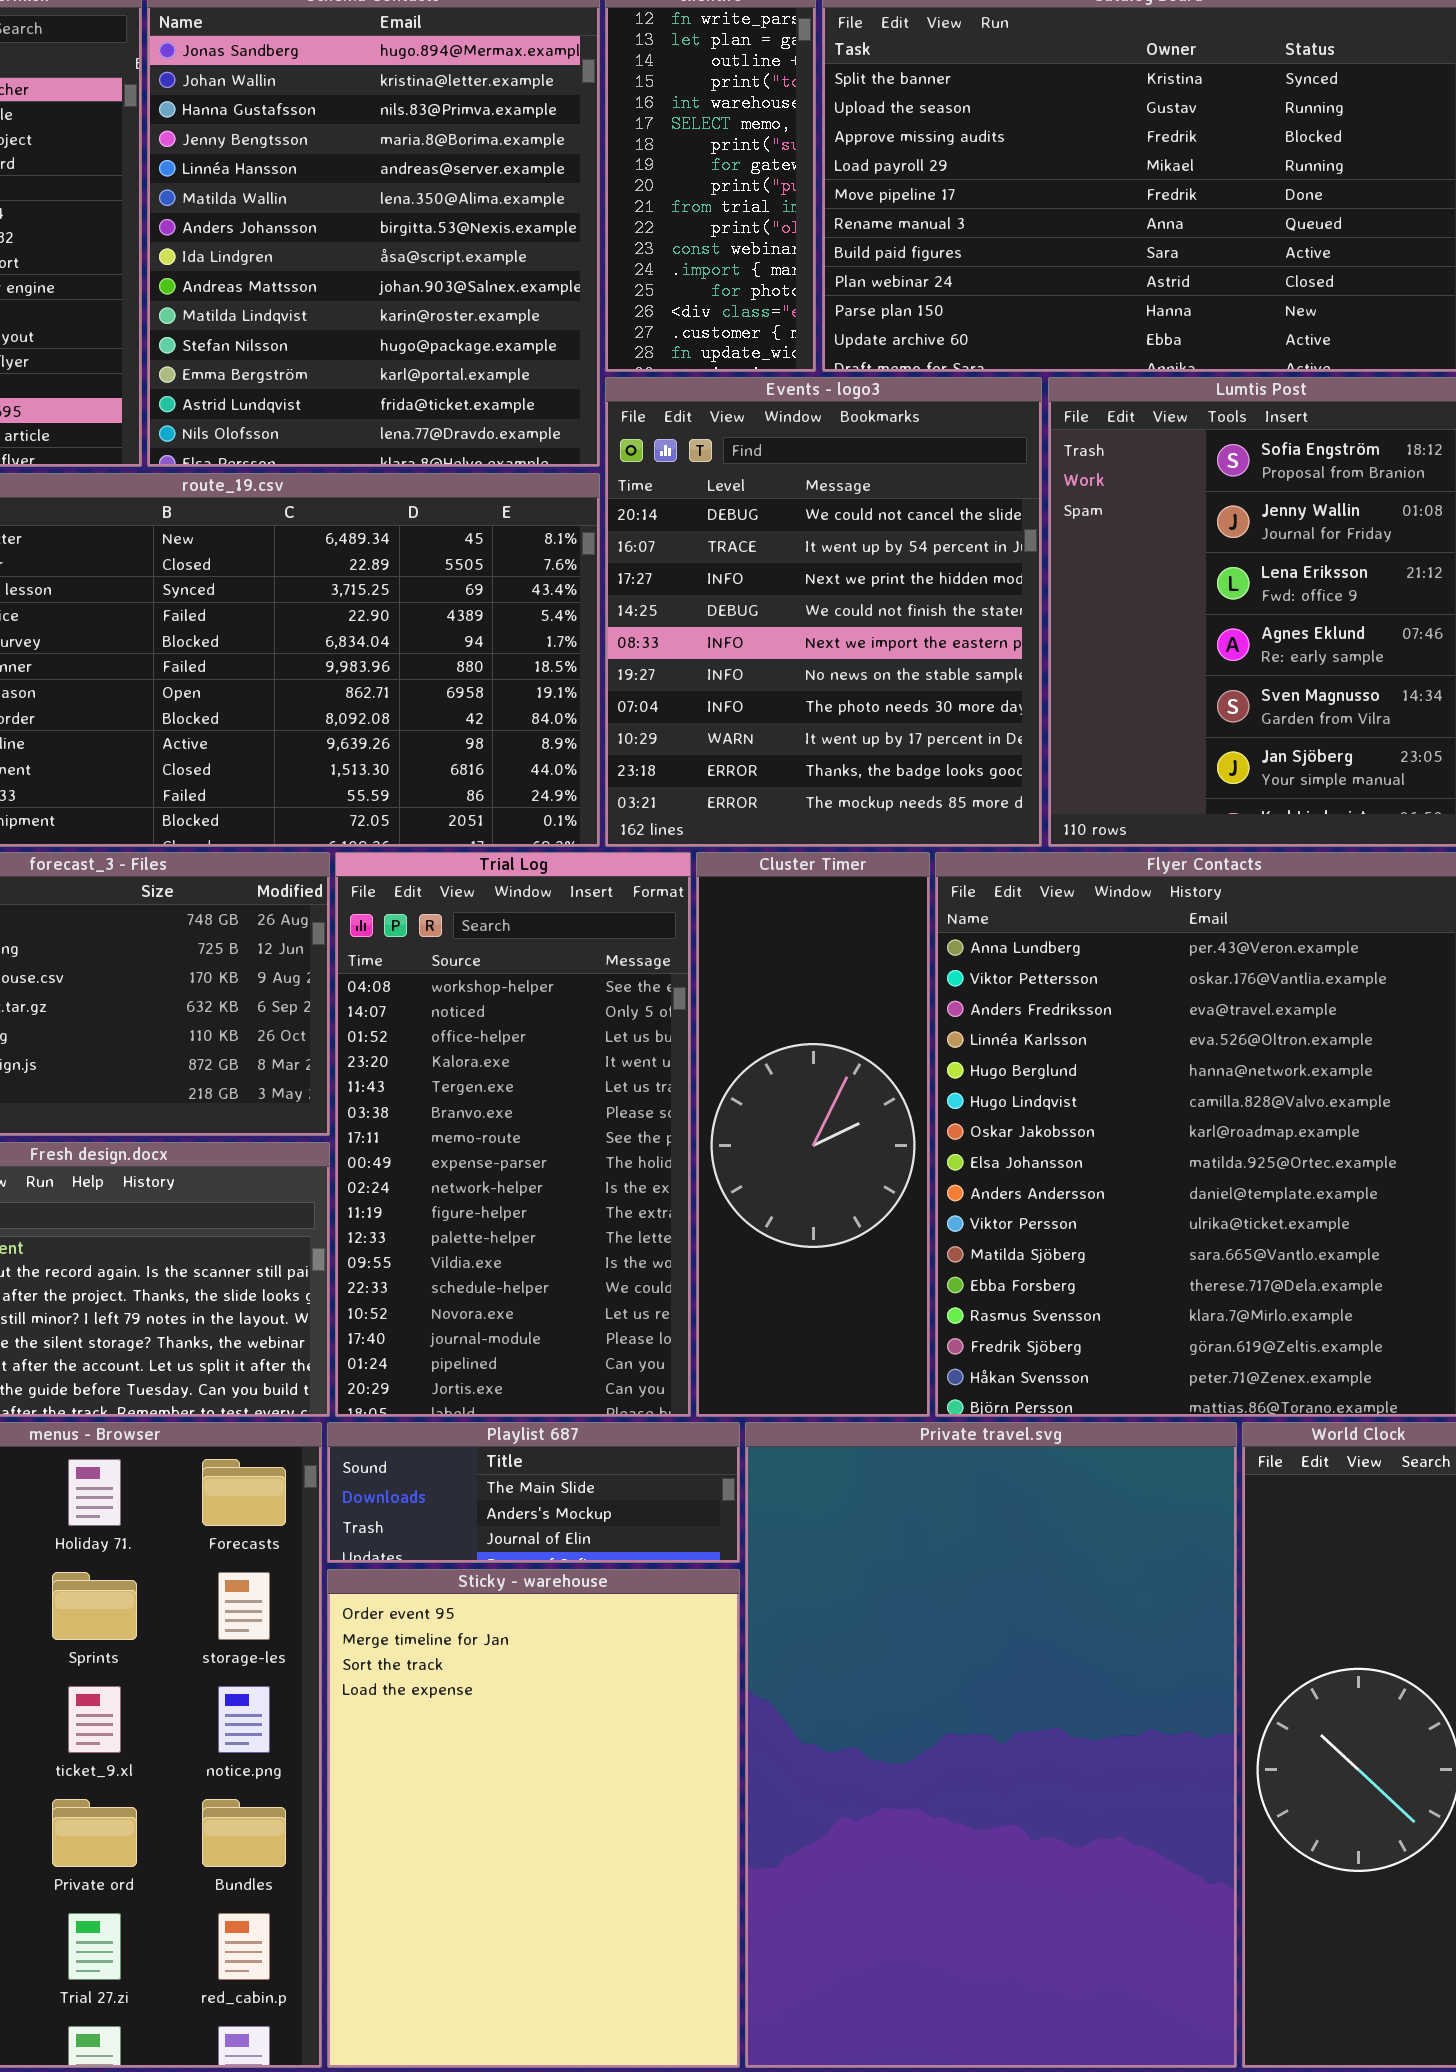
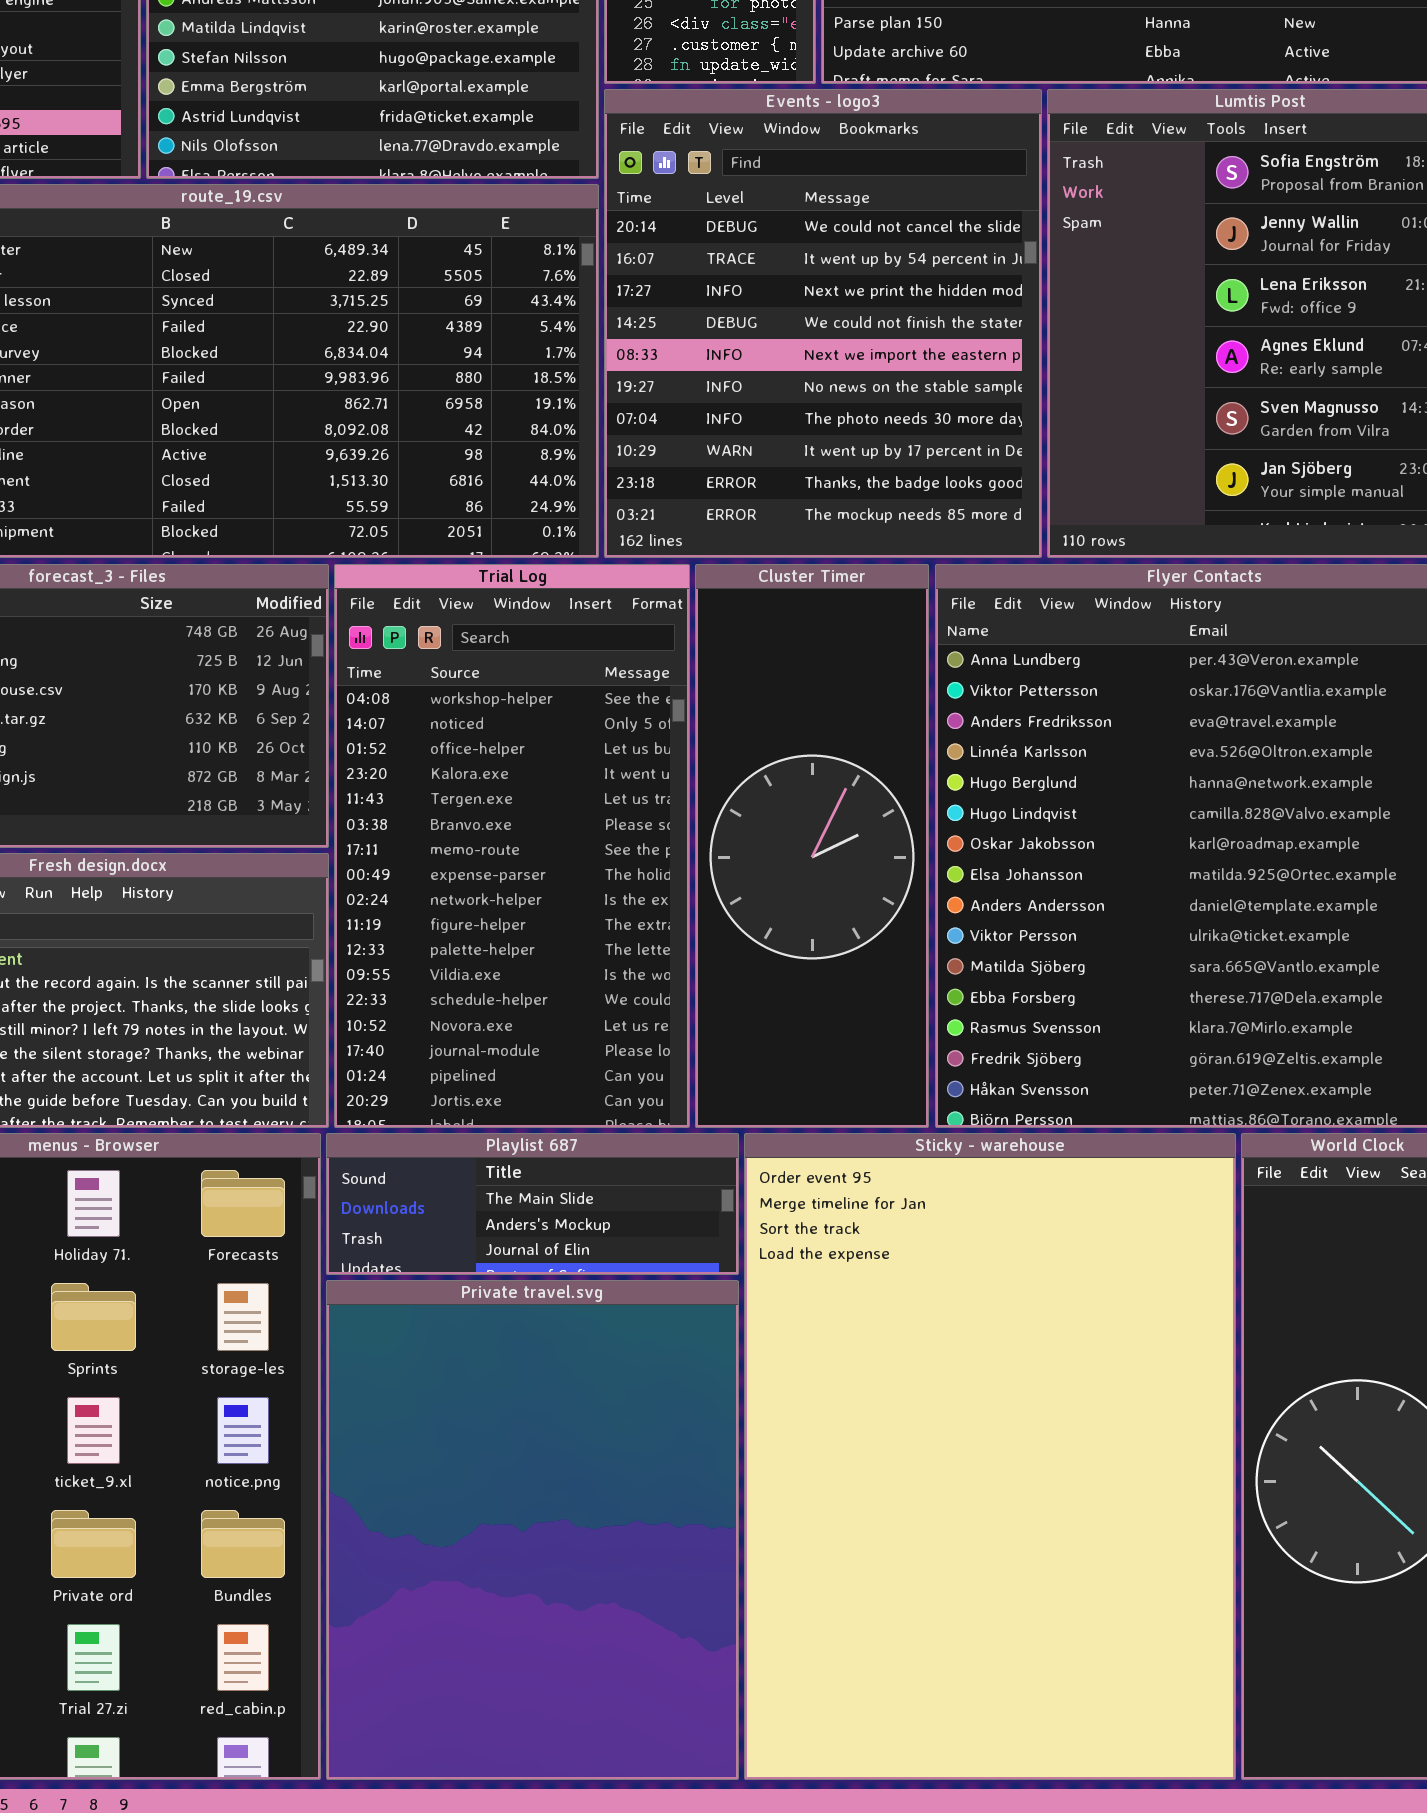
Private travel.svg: [745,1422,1237,2068] -> [326,1280,739,1780], moved, resized
Sticky - warehouse: [327,1569,740,2068] -> [744,1133,1236,1780], moved, resized

